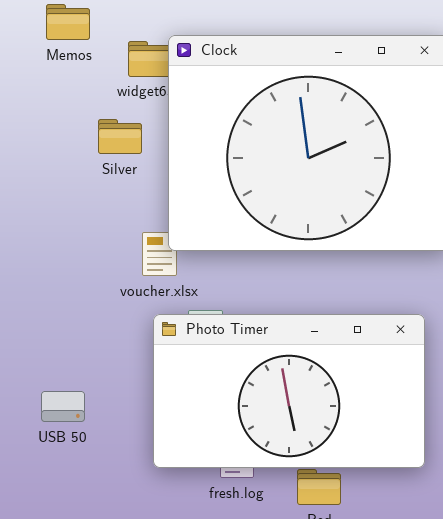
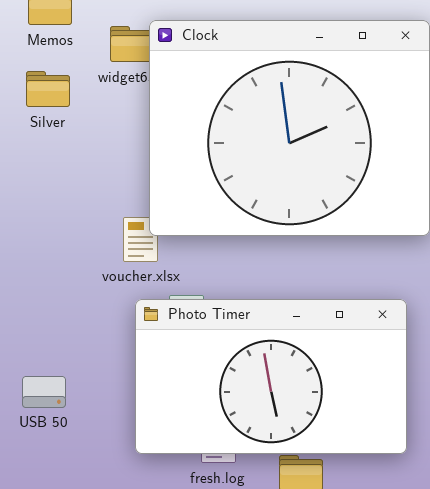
Silver: [98,119,142,154] -> [26,71,70,107], moved

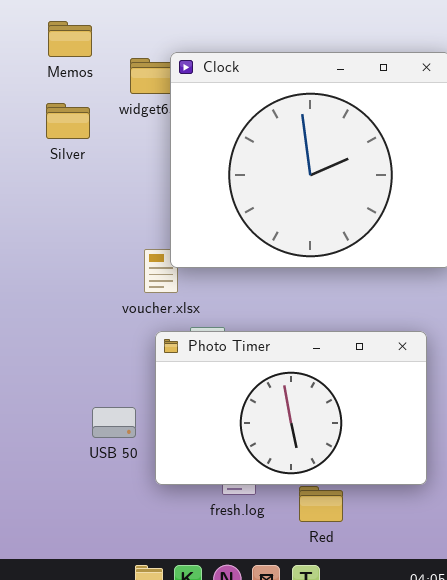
USB 50: [22,376,66,408] -> [92,407,136,438], moved

